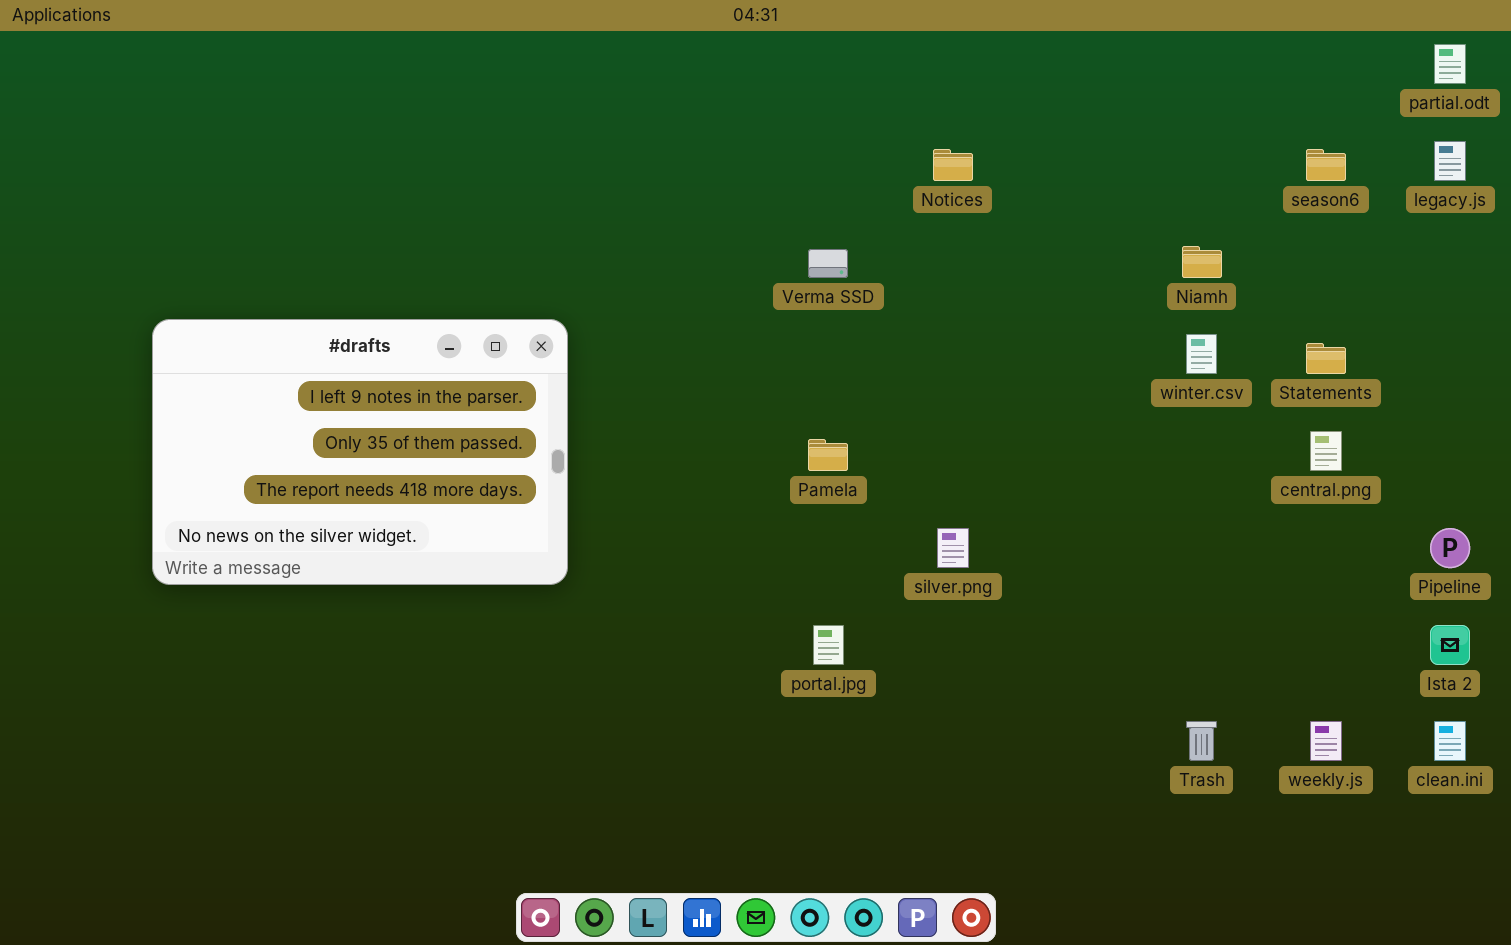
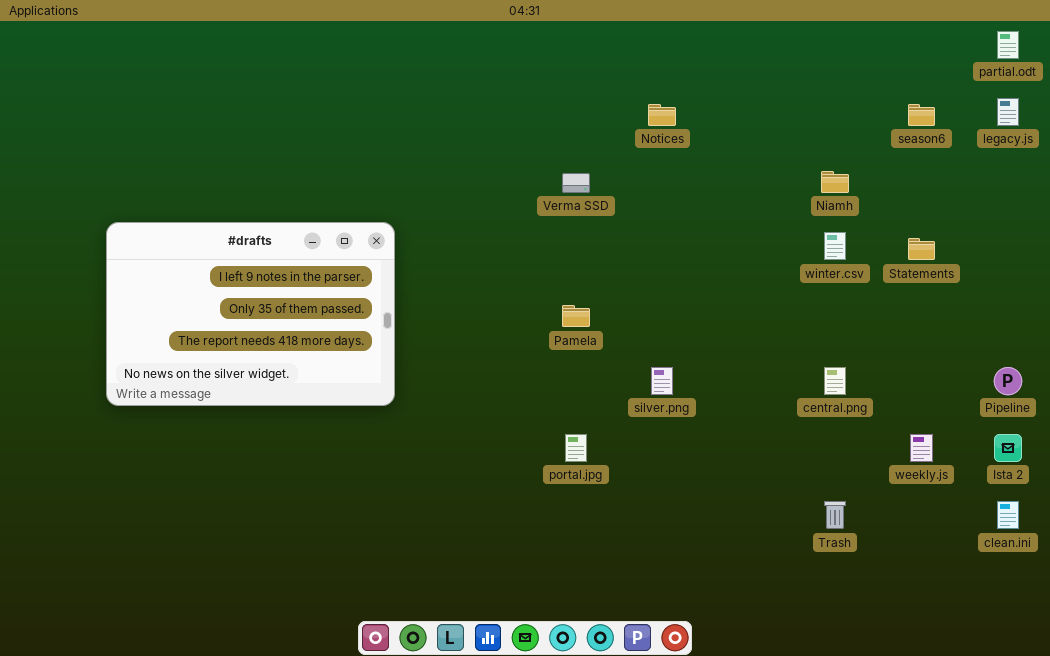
central.png: [1310,431,1342,471] -> [824,367,846,395], moved
weekly.js: [1310,721,1342,761] -> [910,434,933,462], moved

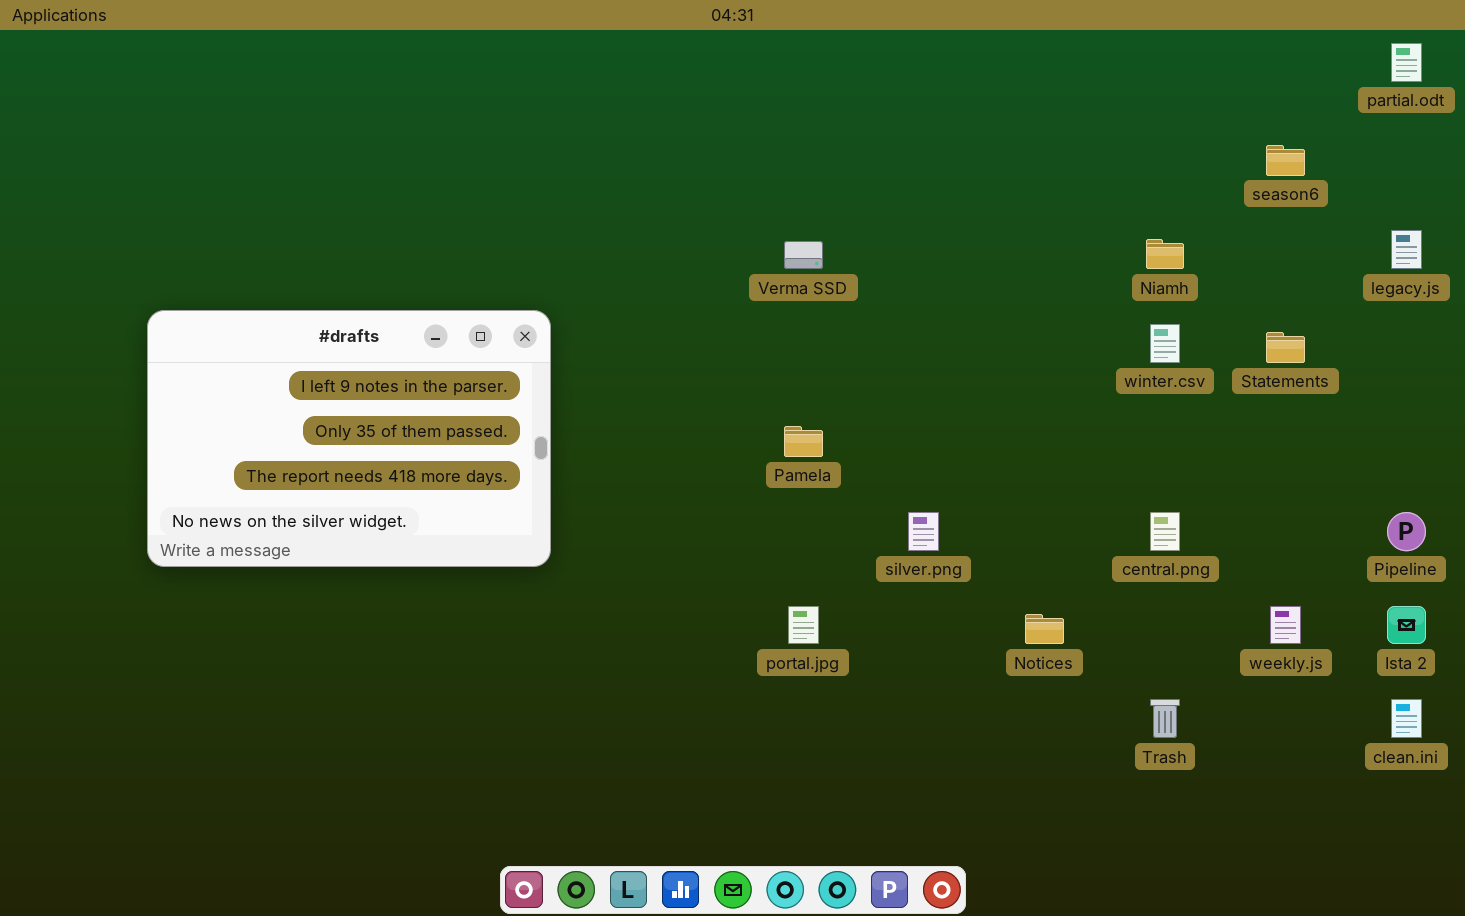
legacy.js: [997,98,1019,126] -> [1391,230,1422,269], moved
Notices: [648,104,676,126] -> [1025,614,1064,644], moved

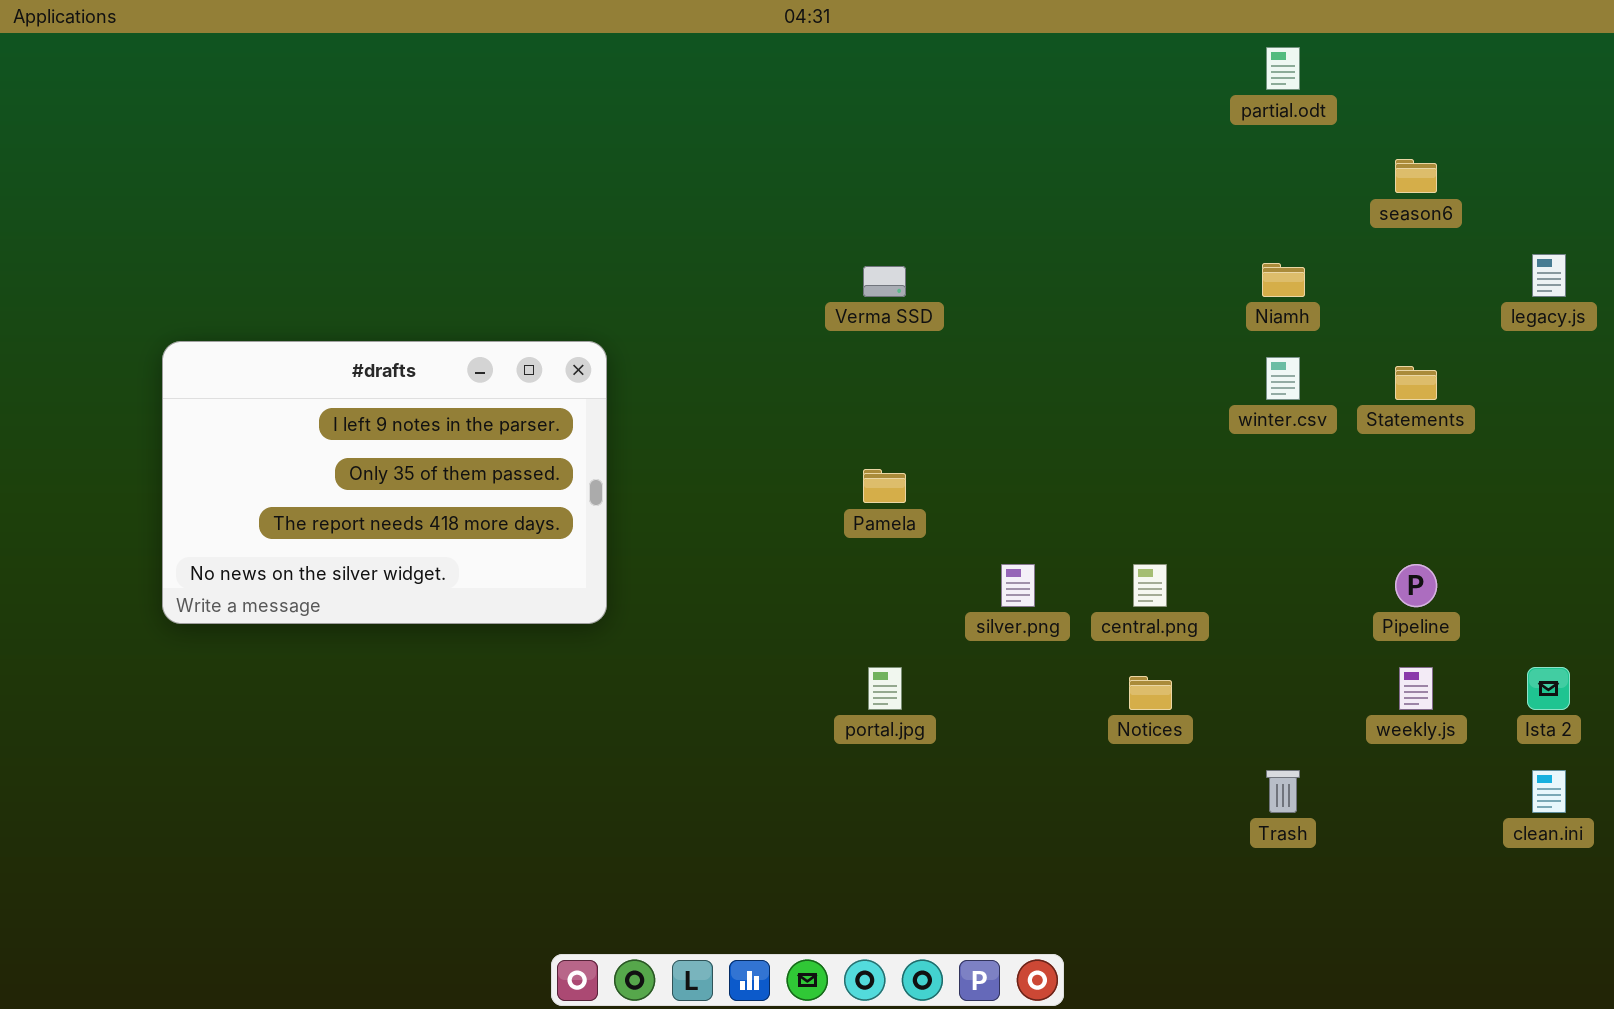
partial.odt: [1391,43,1422,82] -> [1266,47,1300,90], moved
central.png: [1150,512,1180,551] -> [1133,564,1167,607], moved
Pipeline: [1387,512,1426,551] -> [1395,564,1437,607], moved

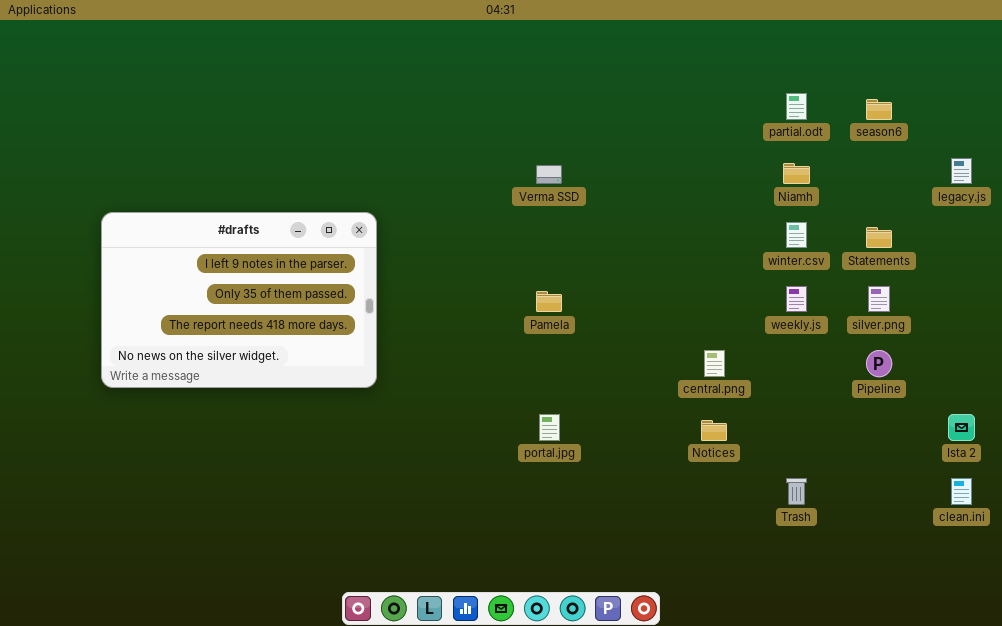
partial.odt: [1266,47,1300,90] -> [786,93,807,120], moved
silver.png: [1001,564,1035,607] -> [868,286,890,312], moved
weekly.js: [1399,667,1433,710] -> [786,286,807,312], moved

